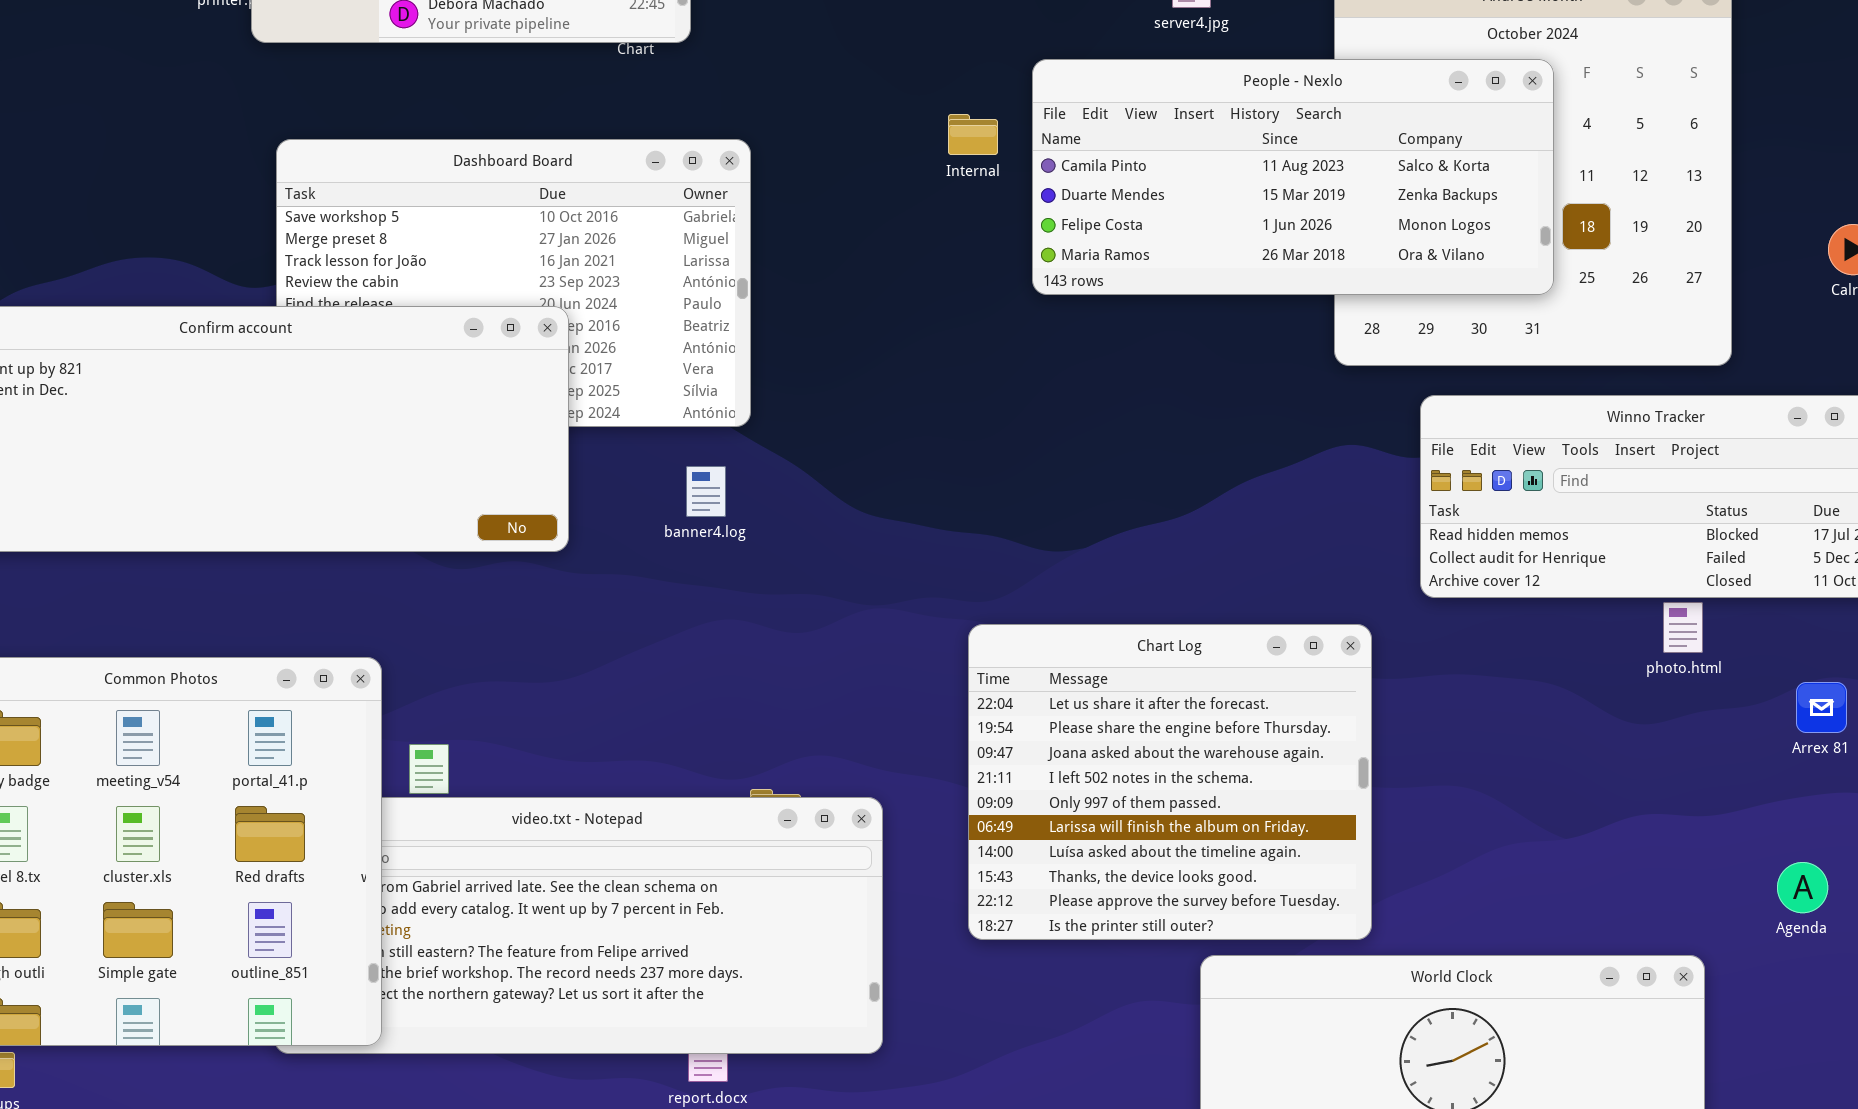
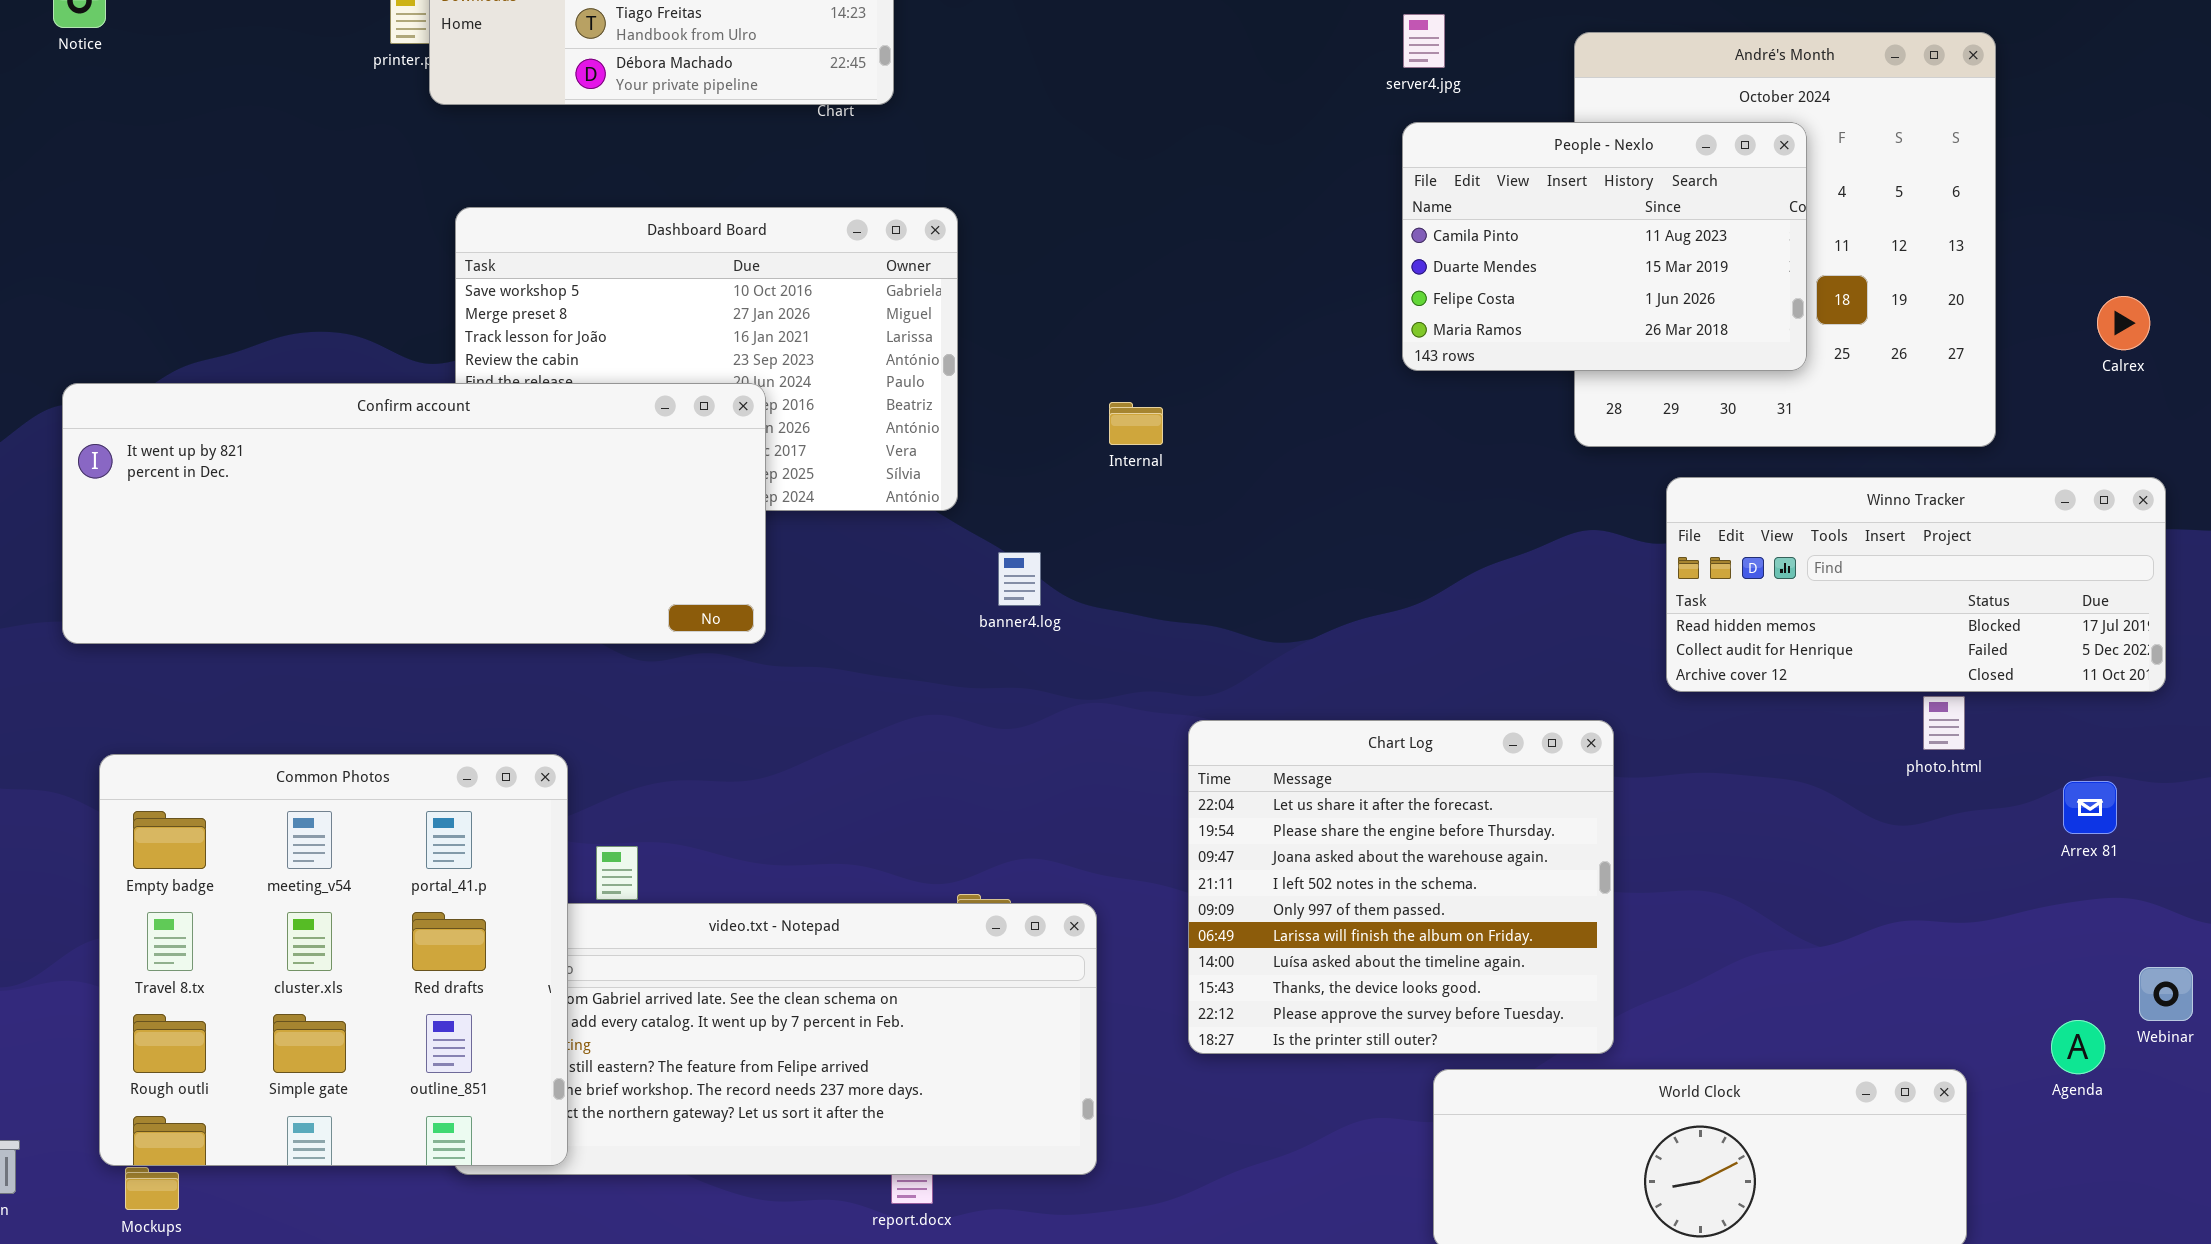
People - Nexlo: [1032,59,1554,295] -> [1402,122,1807,371], resized
Internal: [948,114,998,155] -> [1109,402,1163,445], moved
banner4.log: [686,466,726,517] -> [998,552,1041,606], moved
Agenda: [1777,862,1828,913] -> [2051,1020,2105,1074], moved

